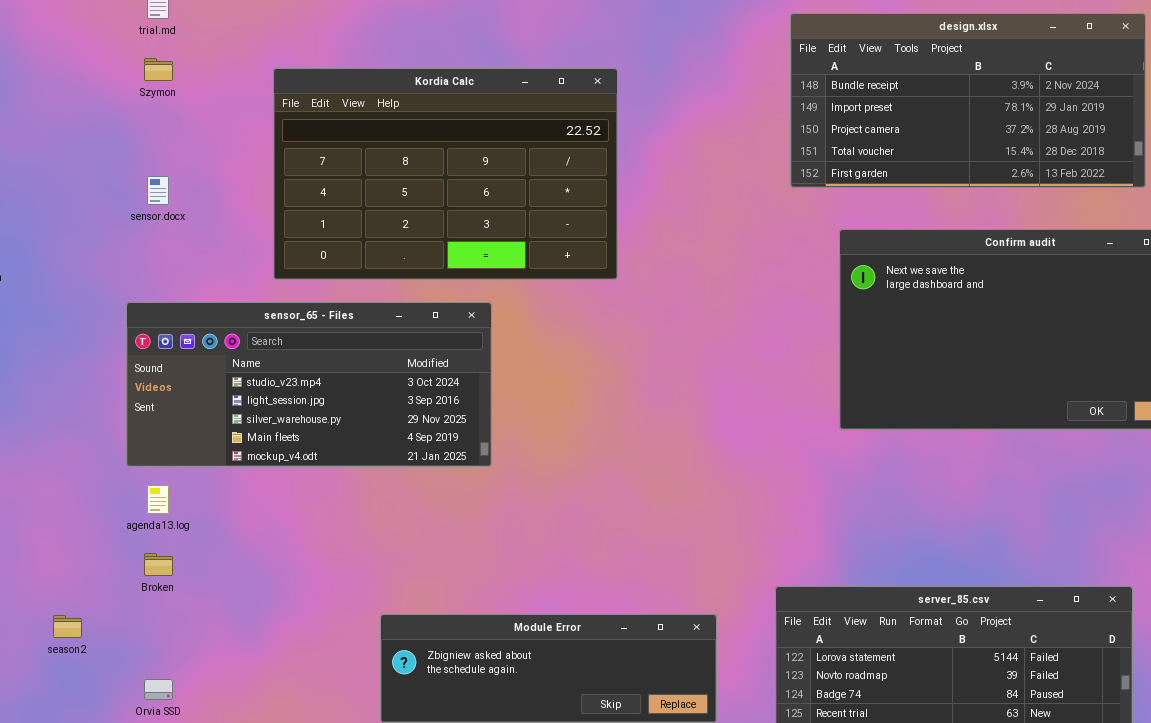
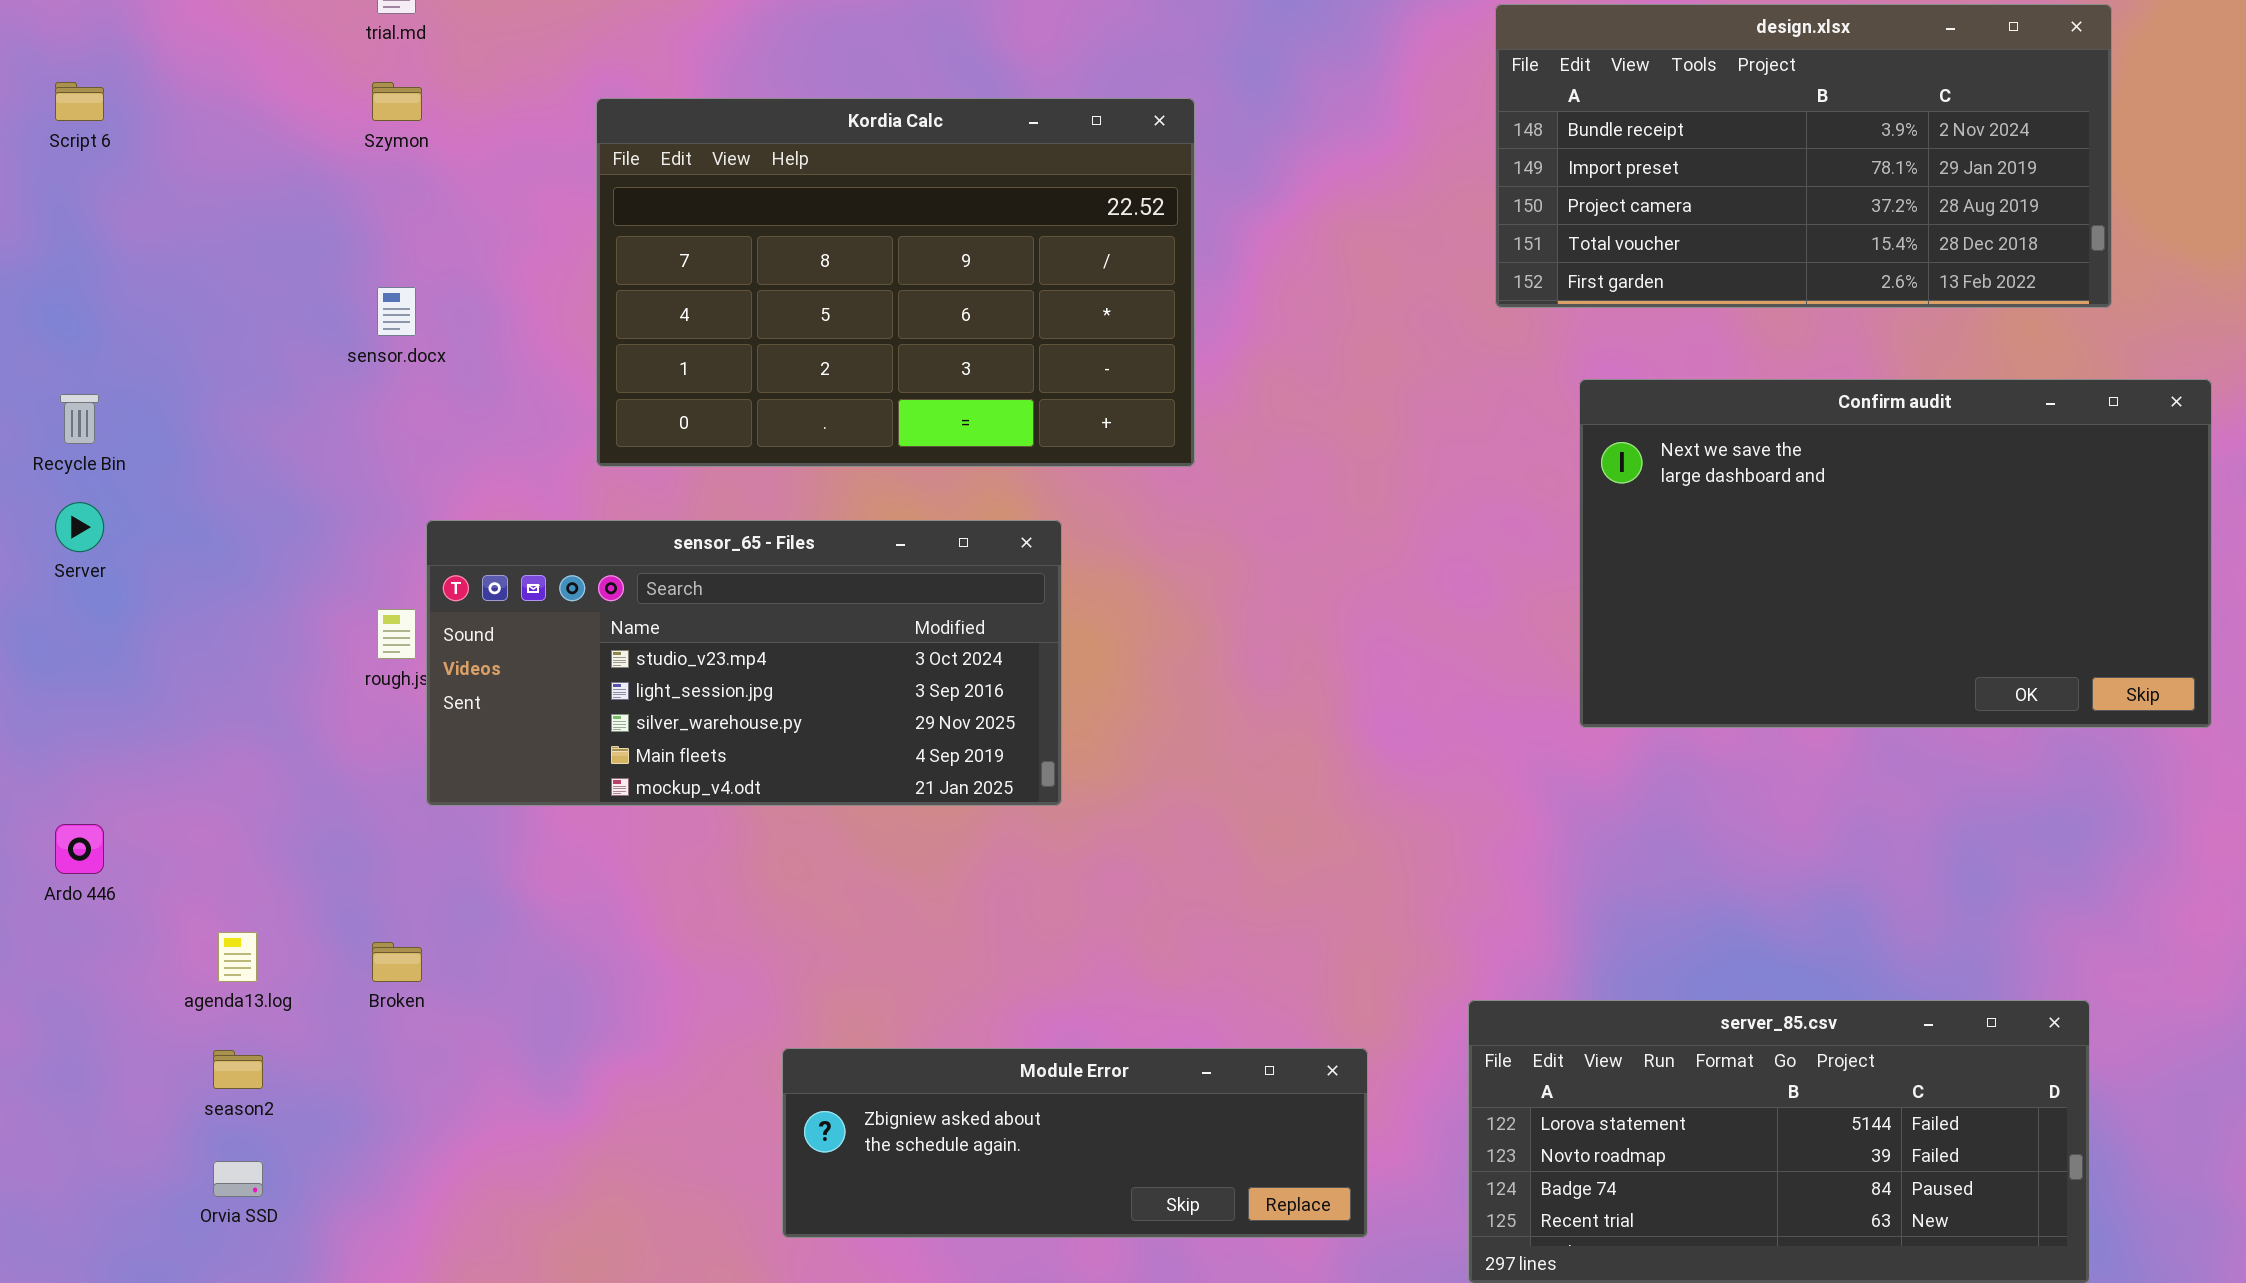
sensor_65 - Files: [126,302,492,467] -> [426,520,1062,806], moved
agenda13.log: [147,485,169,514] -> [218,932,257,982], moved
Orvia SSD: [144,679,173,700] -> [213,1161,263,1197], moved

